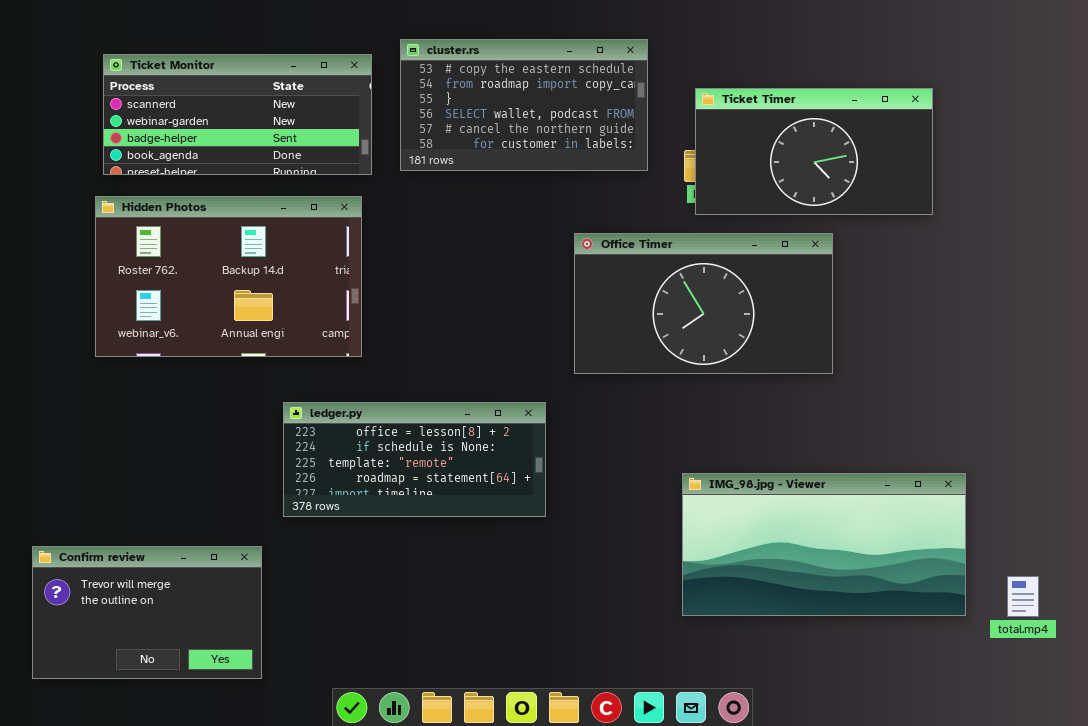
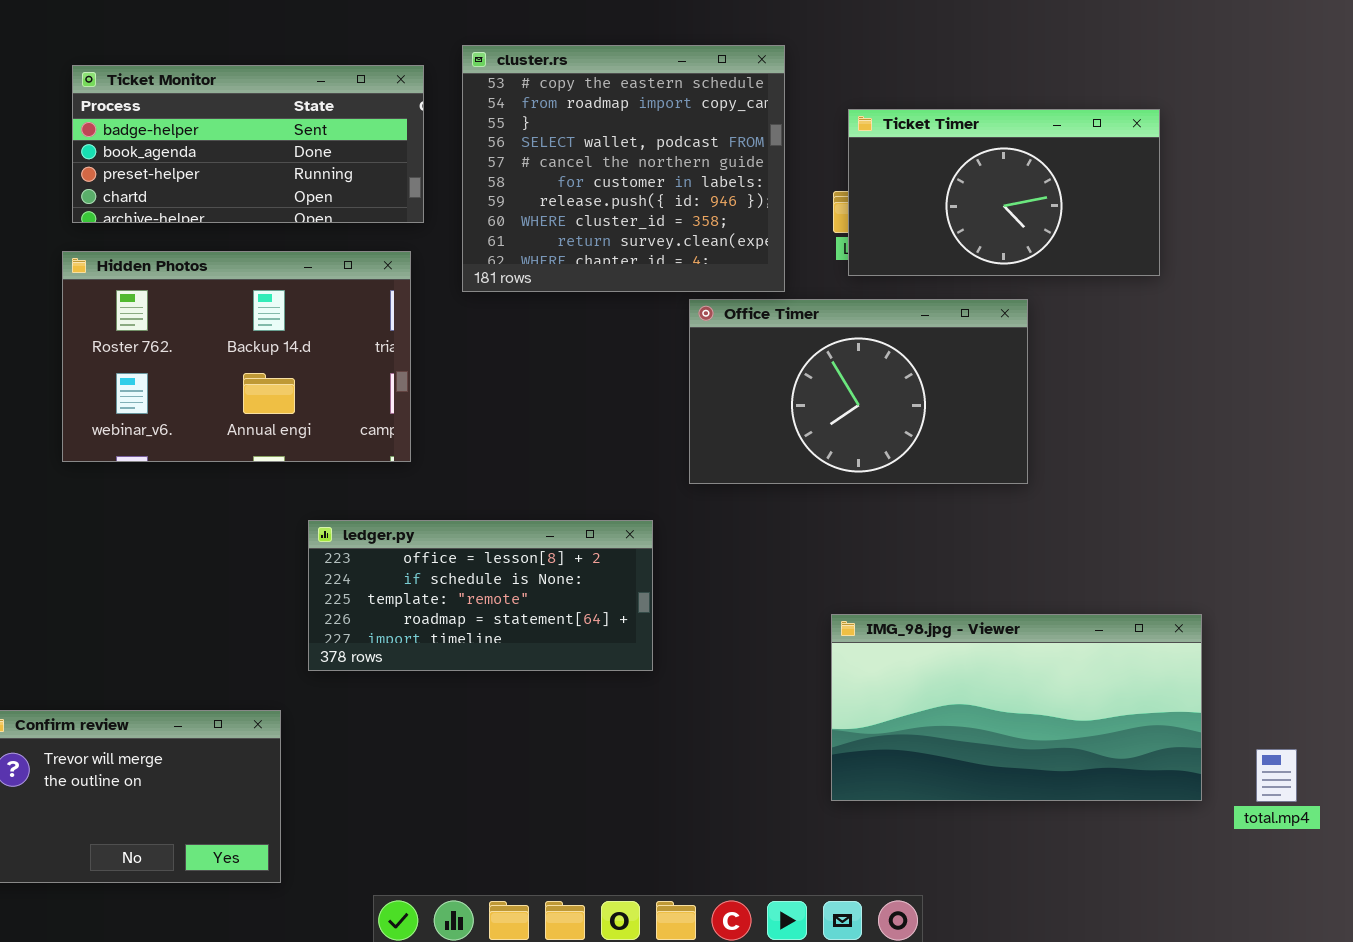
cluster.rs: [400,39,648,171] -> [462,45,785,292], resized
Ticket Monitor: [103,54,372,175] -> [72,65,424,223], scrolled down 2 rows

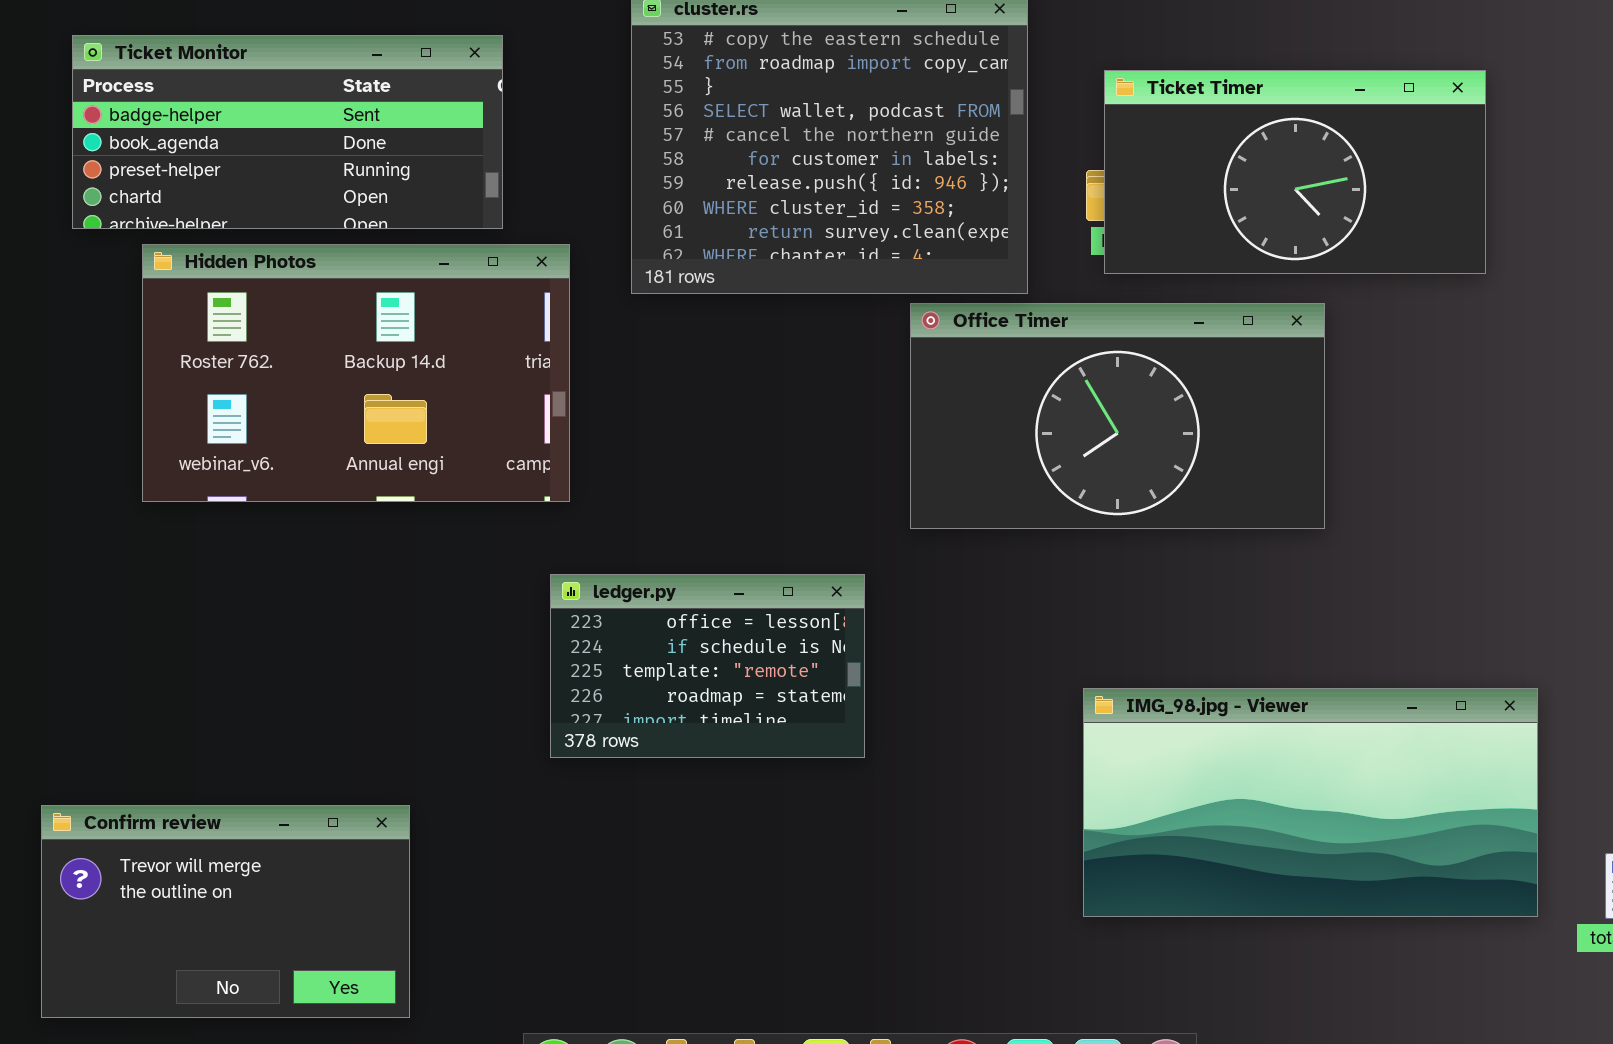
Ticket Monitor: [72,65,424,223] -> [72,35,503,229], moved
ledger.py: [308,520,653,671] -> [550,574,865,758], resized

